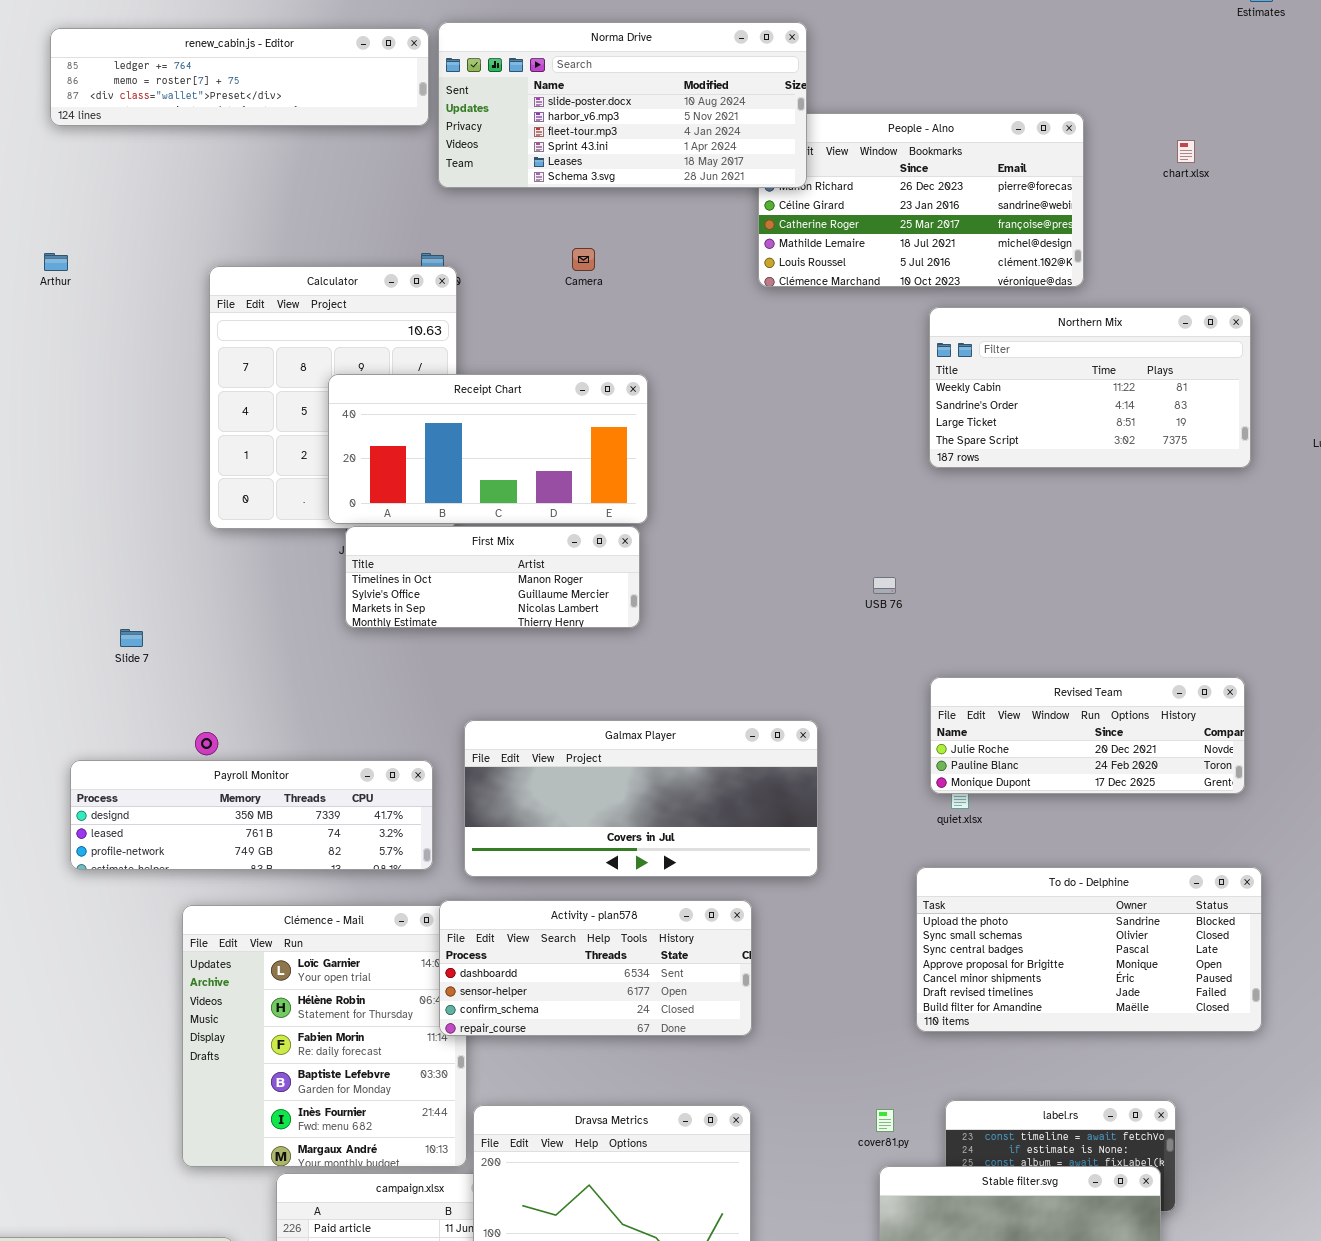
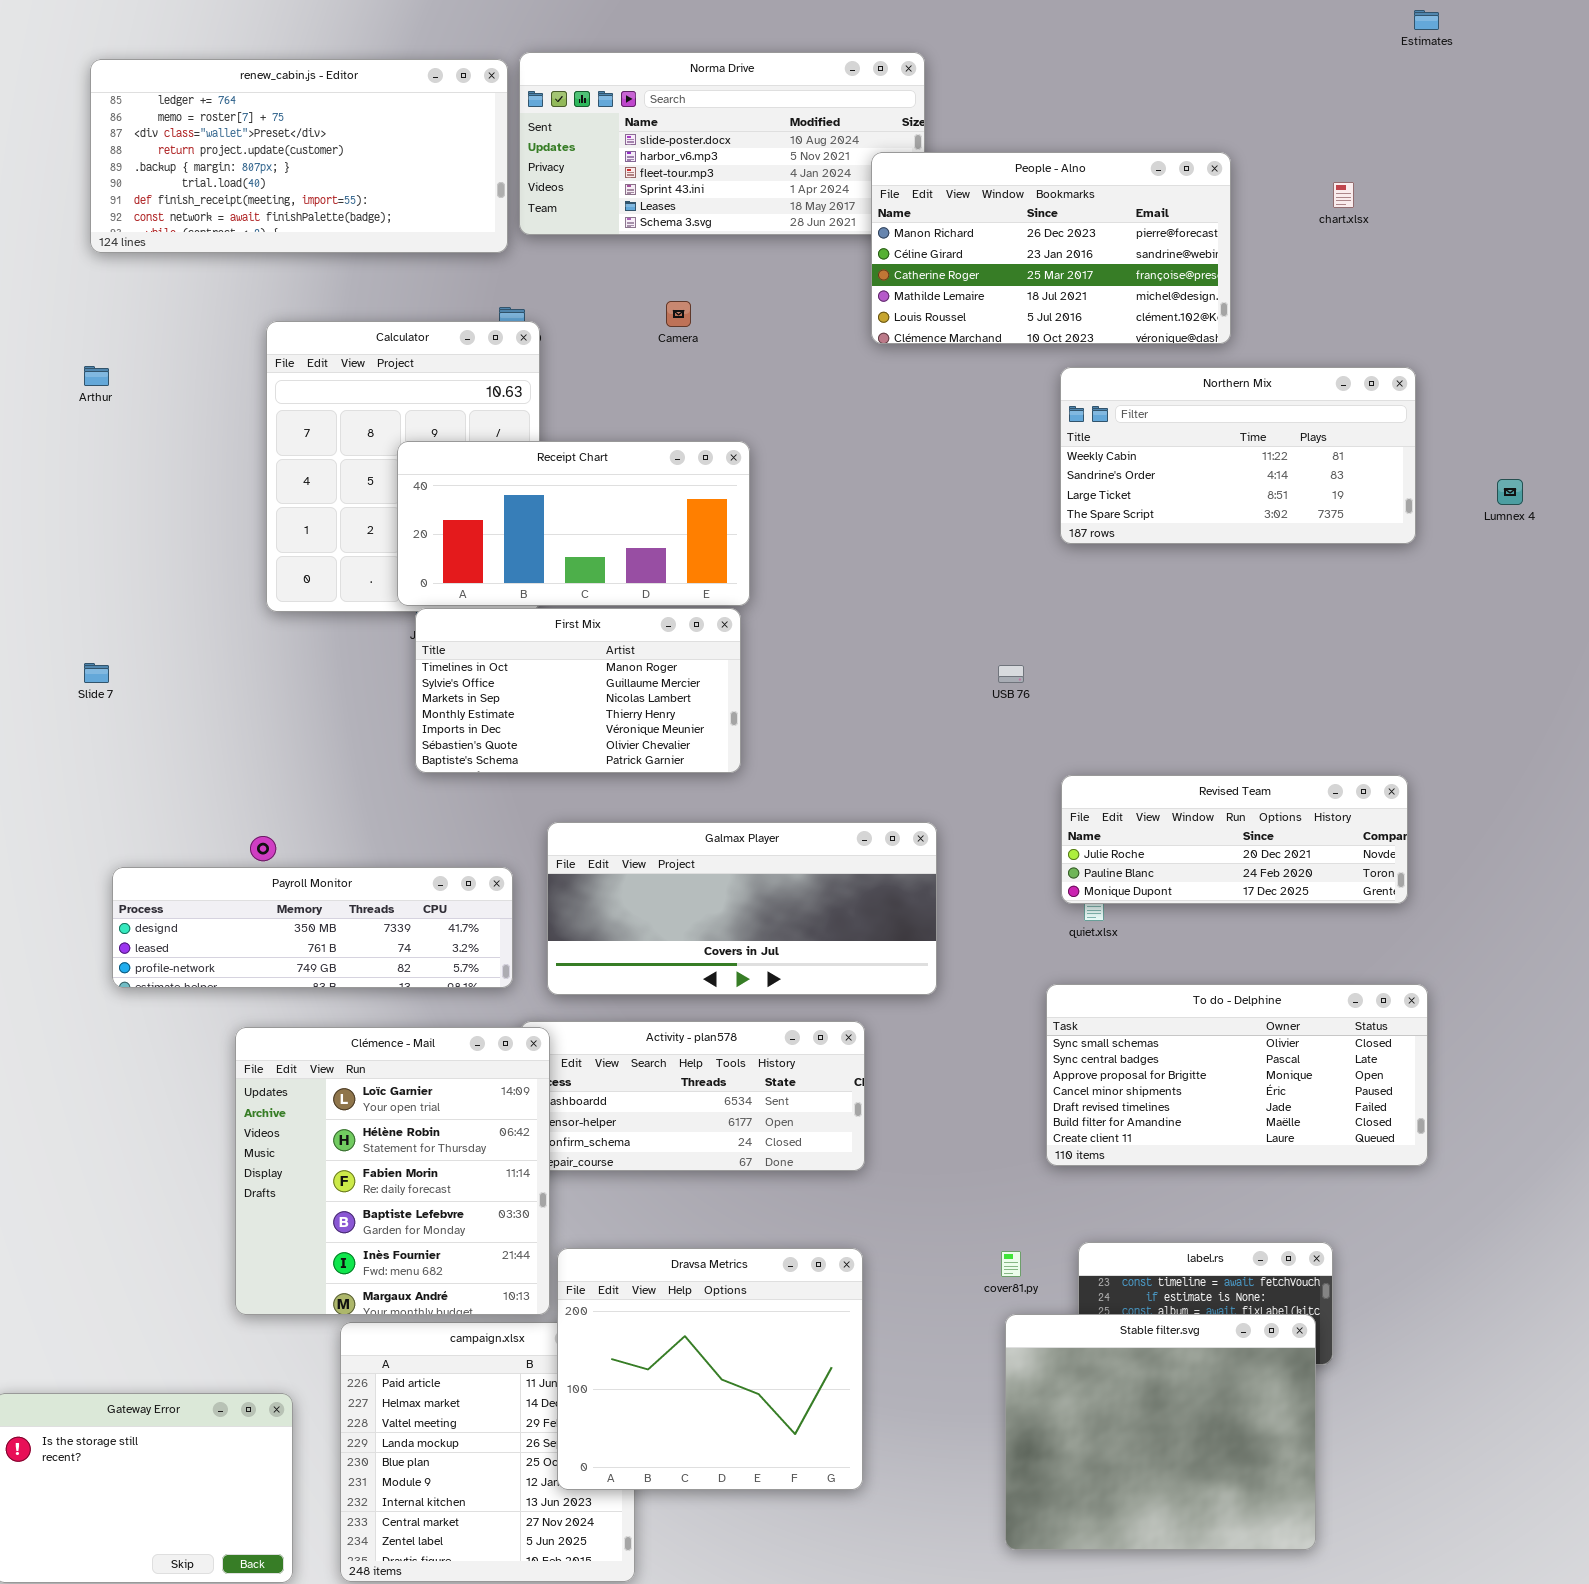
renew_cabin.js - Editor: [50,28,429,126] -> [90,59,508,253], resized
People - Alno: [758,113,1084,287] -> [871,152,1231,344], raised
Arthur: [44,253,68,271] -> [84,366,109,386], moved
First Mix: [345,526,640,628] -> [415,608,741,773], resized
Slide 7: [120,629,143,647] -> [84,663,109,683], moved
To do - Delphine: [916,867,1262,1032] -> [1046,984,1428,1166], scrolled down 1 row
Clémence - Mail: [182,905,467,1167] -> [235,1027,550,1315], raised

